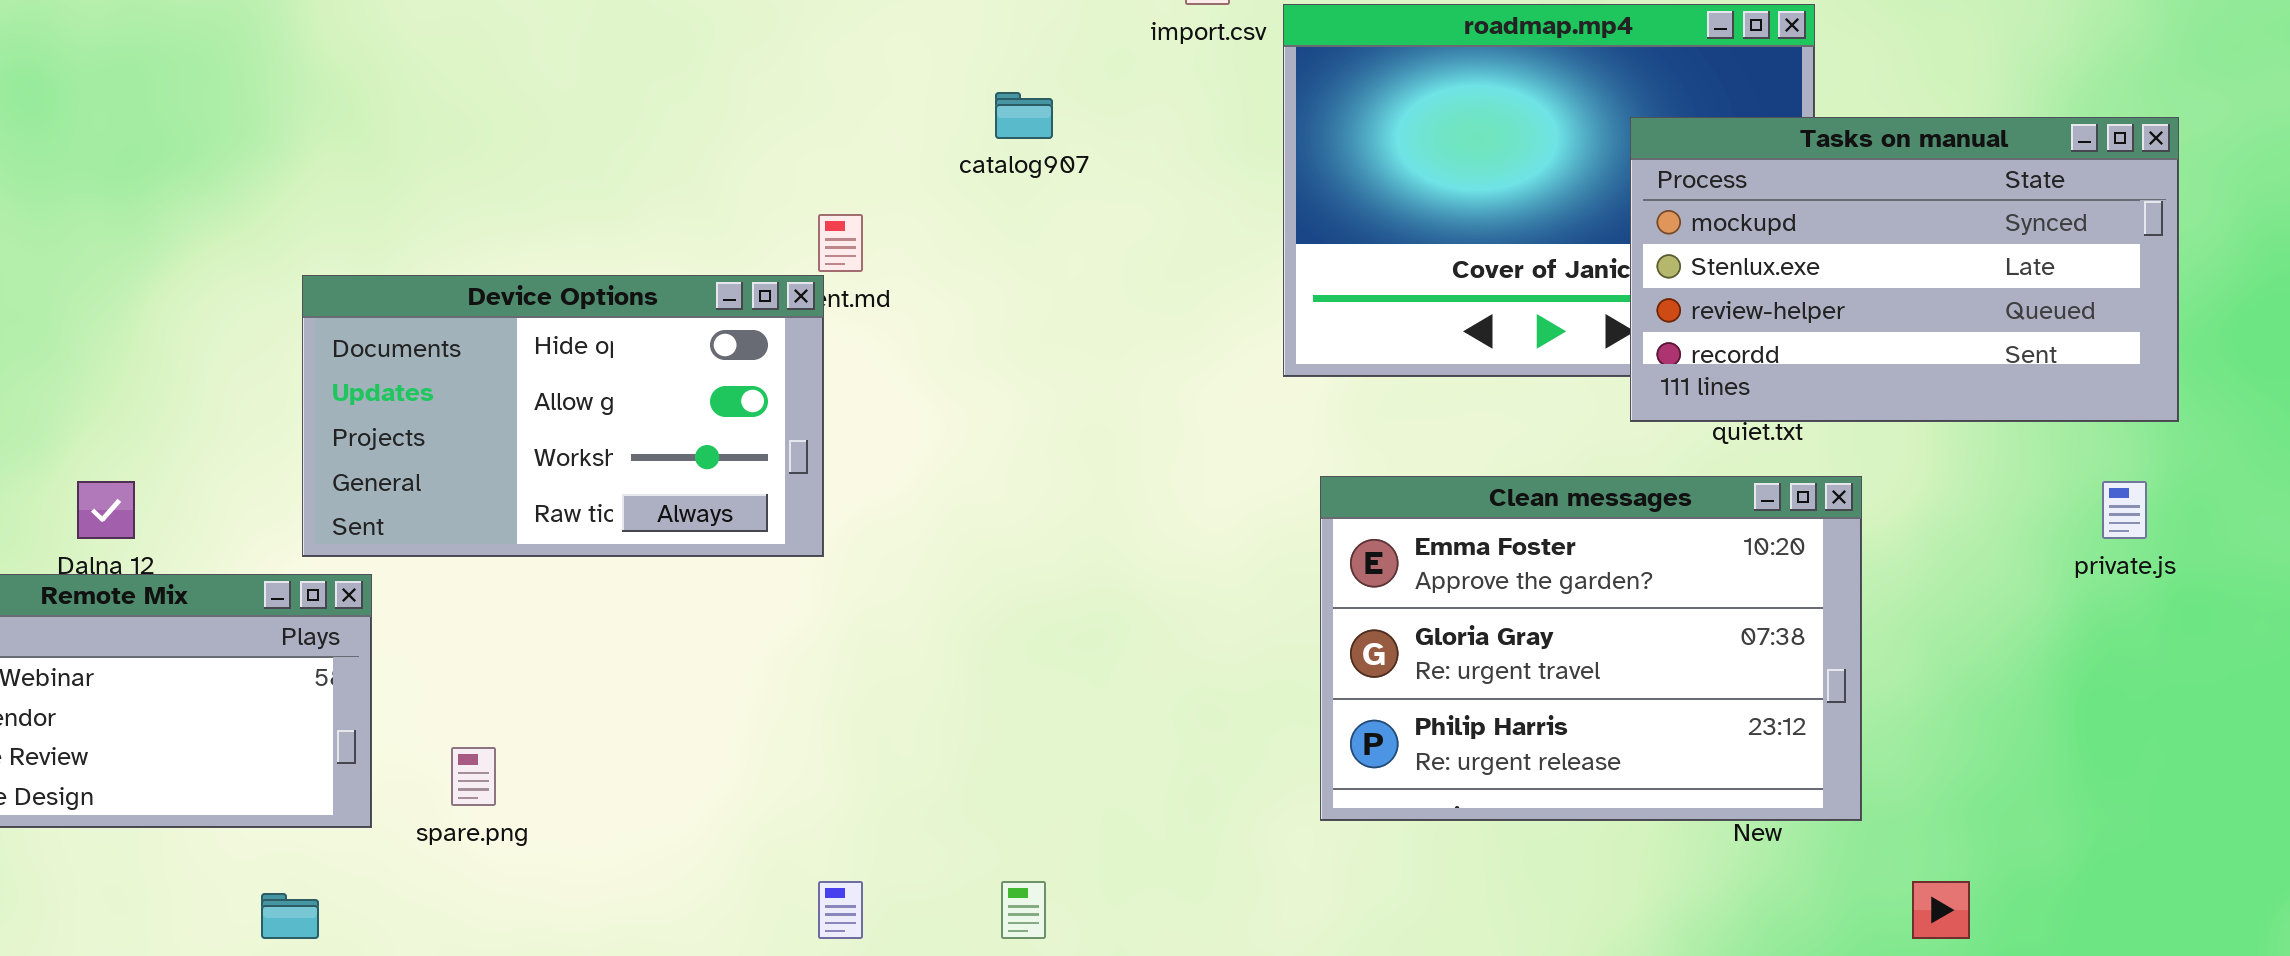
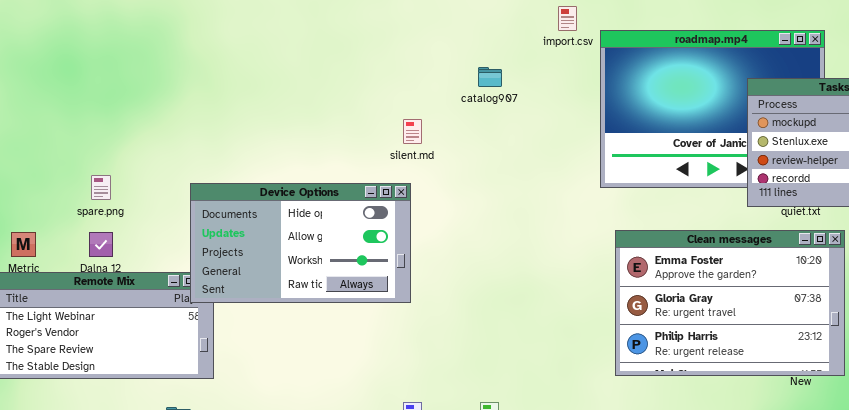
Device Options: [302,275,824,557] -> [190,183,411,303], moved
spare.png: [451,747,496,806] -> [91,175,111,200], moved

